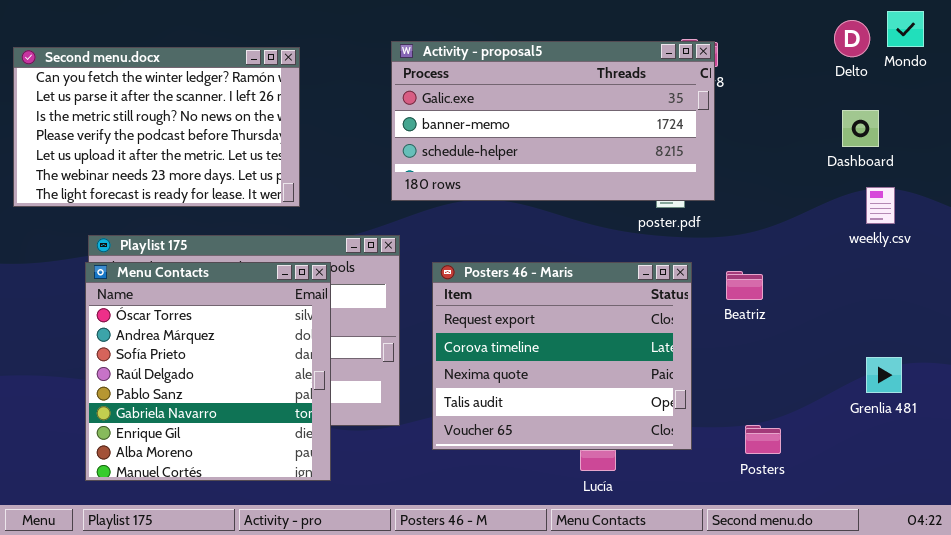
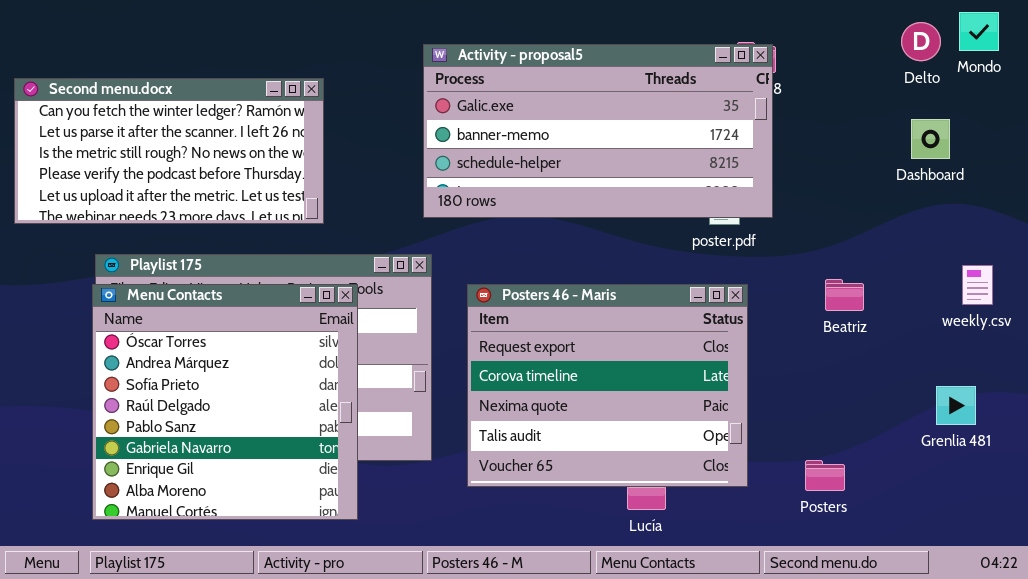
Second menu.docx: [13,47,300,207] -> [14,78,324,224], resized
weekly.csv: [866,187,895,224] -> [962,265,993,305], moved
Beatriz: [726,271,763,300] -> [825,279,864,311], moved

